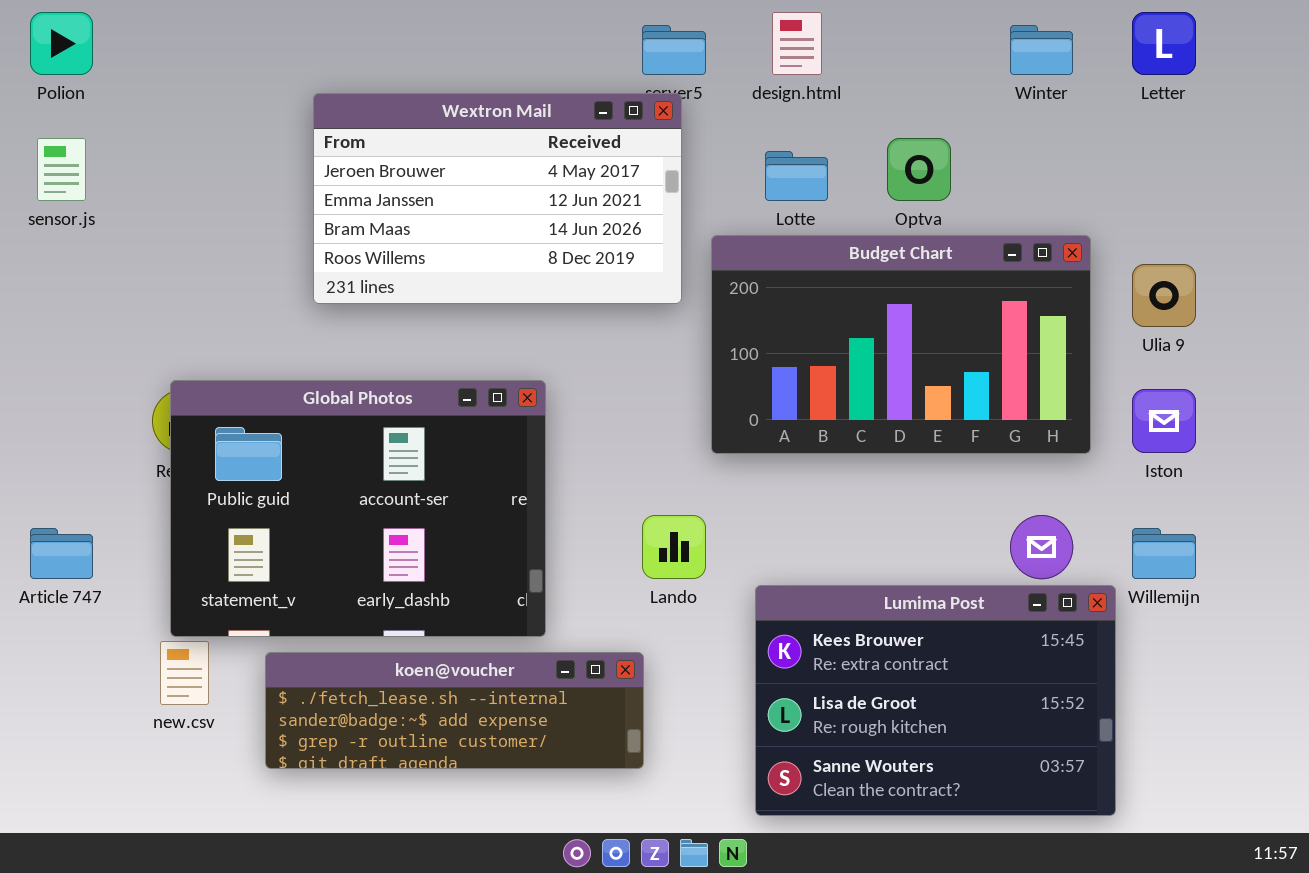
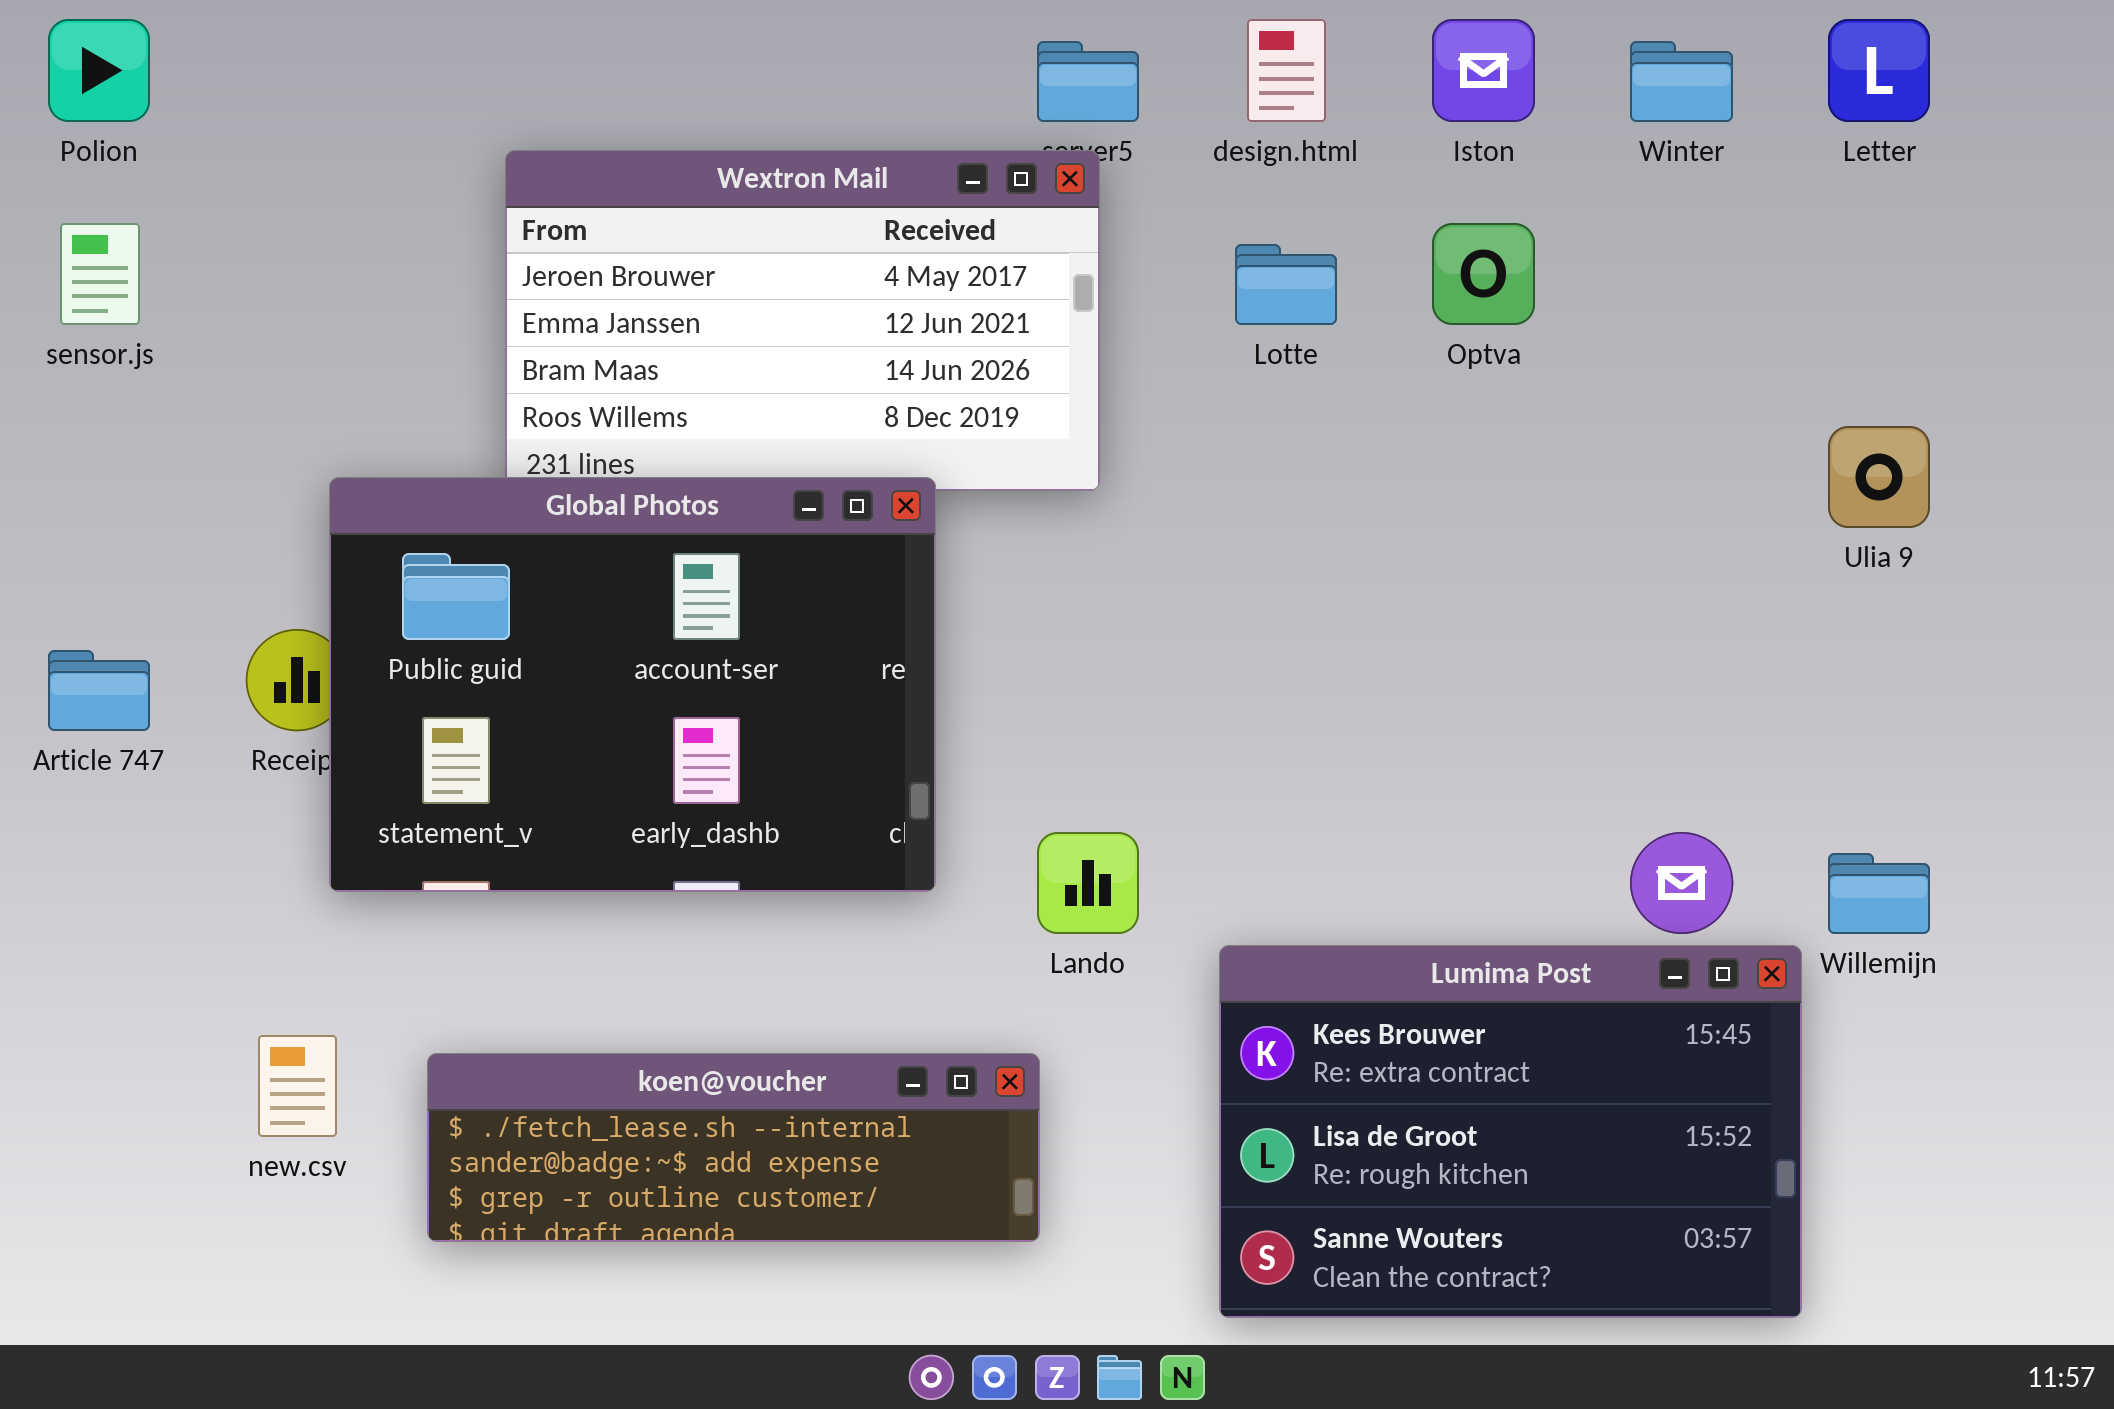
Budget Chart: [711,235,1091,454] -> none, closed
Global Photos: [170,380,546,637] -> [329,477,936,892], moved
Iston: [1132,389,1196,453] -> [1432,19,1535,122], moved
Article 747: [30,528,93,579] -> [48,650,150,731], moved

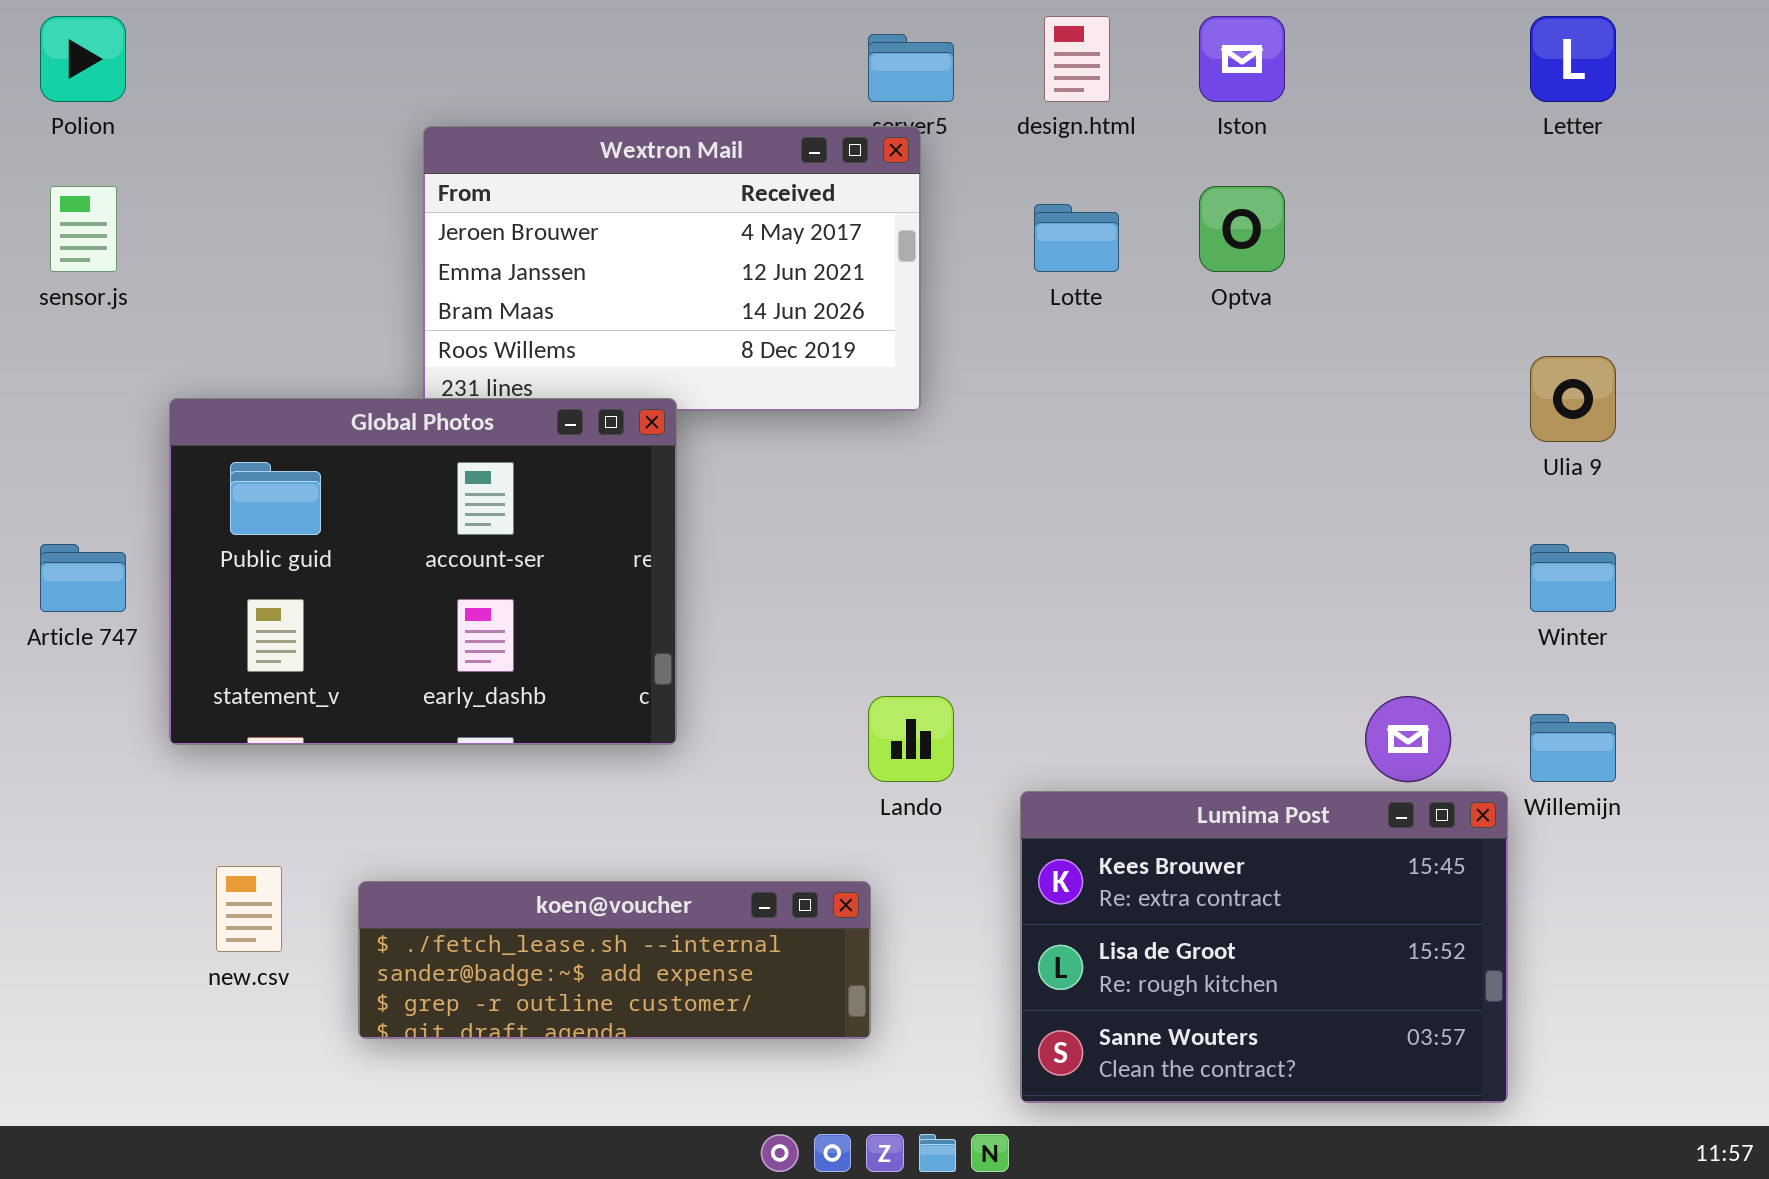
Winter: [1630,41,1733,122] -> [1530,544,1616,612], moved
Global Photos: [329,477,936,892] -> [169,398,677,745], moved

